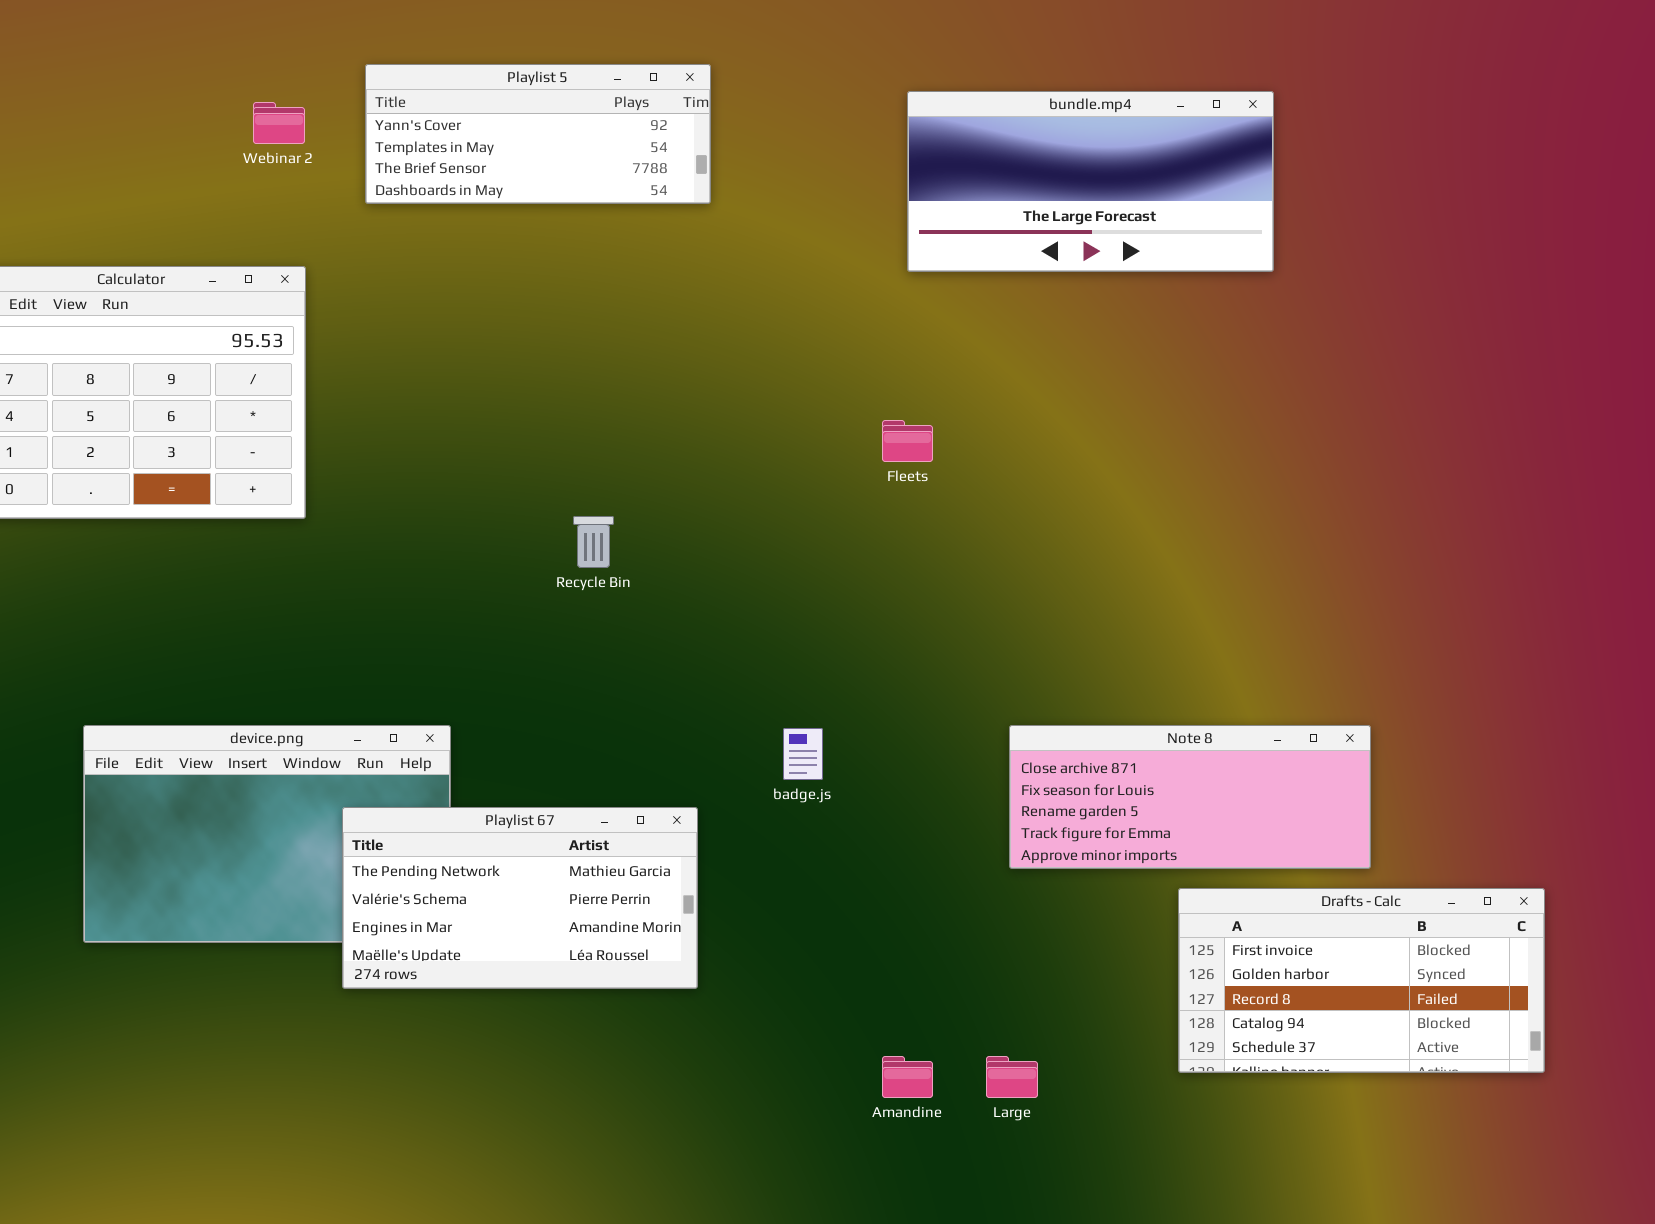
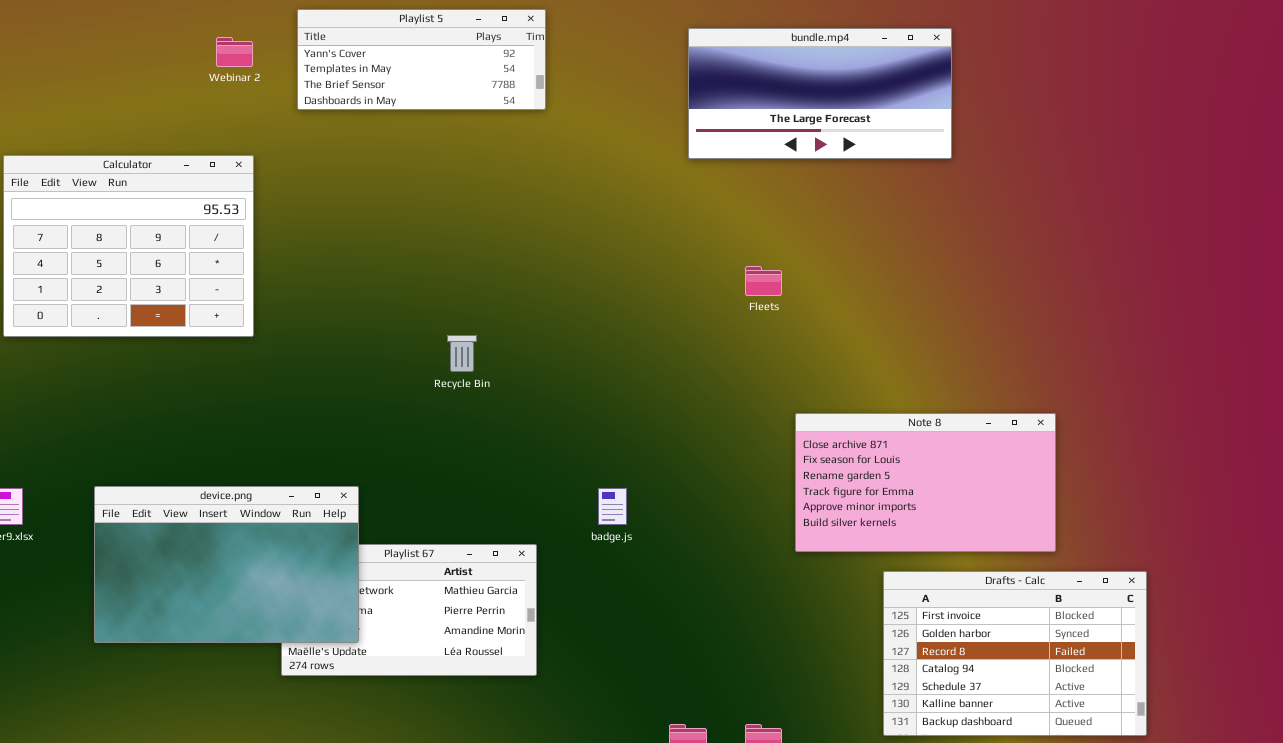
Fleets: [882,420,933,462] -> [745,266,782,296], moved
device.png: [83,725,451,943] -> [94,486,359,643], raised
Note 8: [1009,725,1371,869] -> [795,413,1056,552], moved, resized
Drafts - Calc: [1178,888,1545,1073] -> [883,571,1147,736], resized

